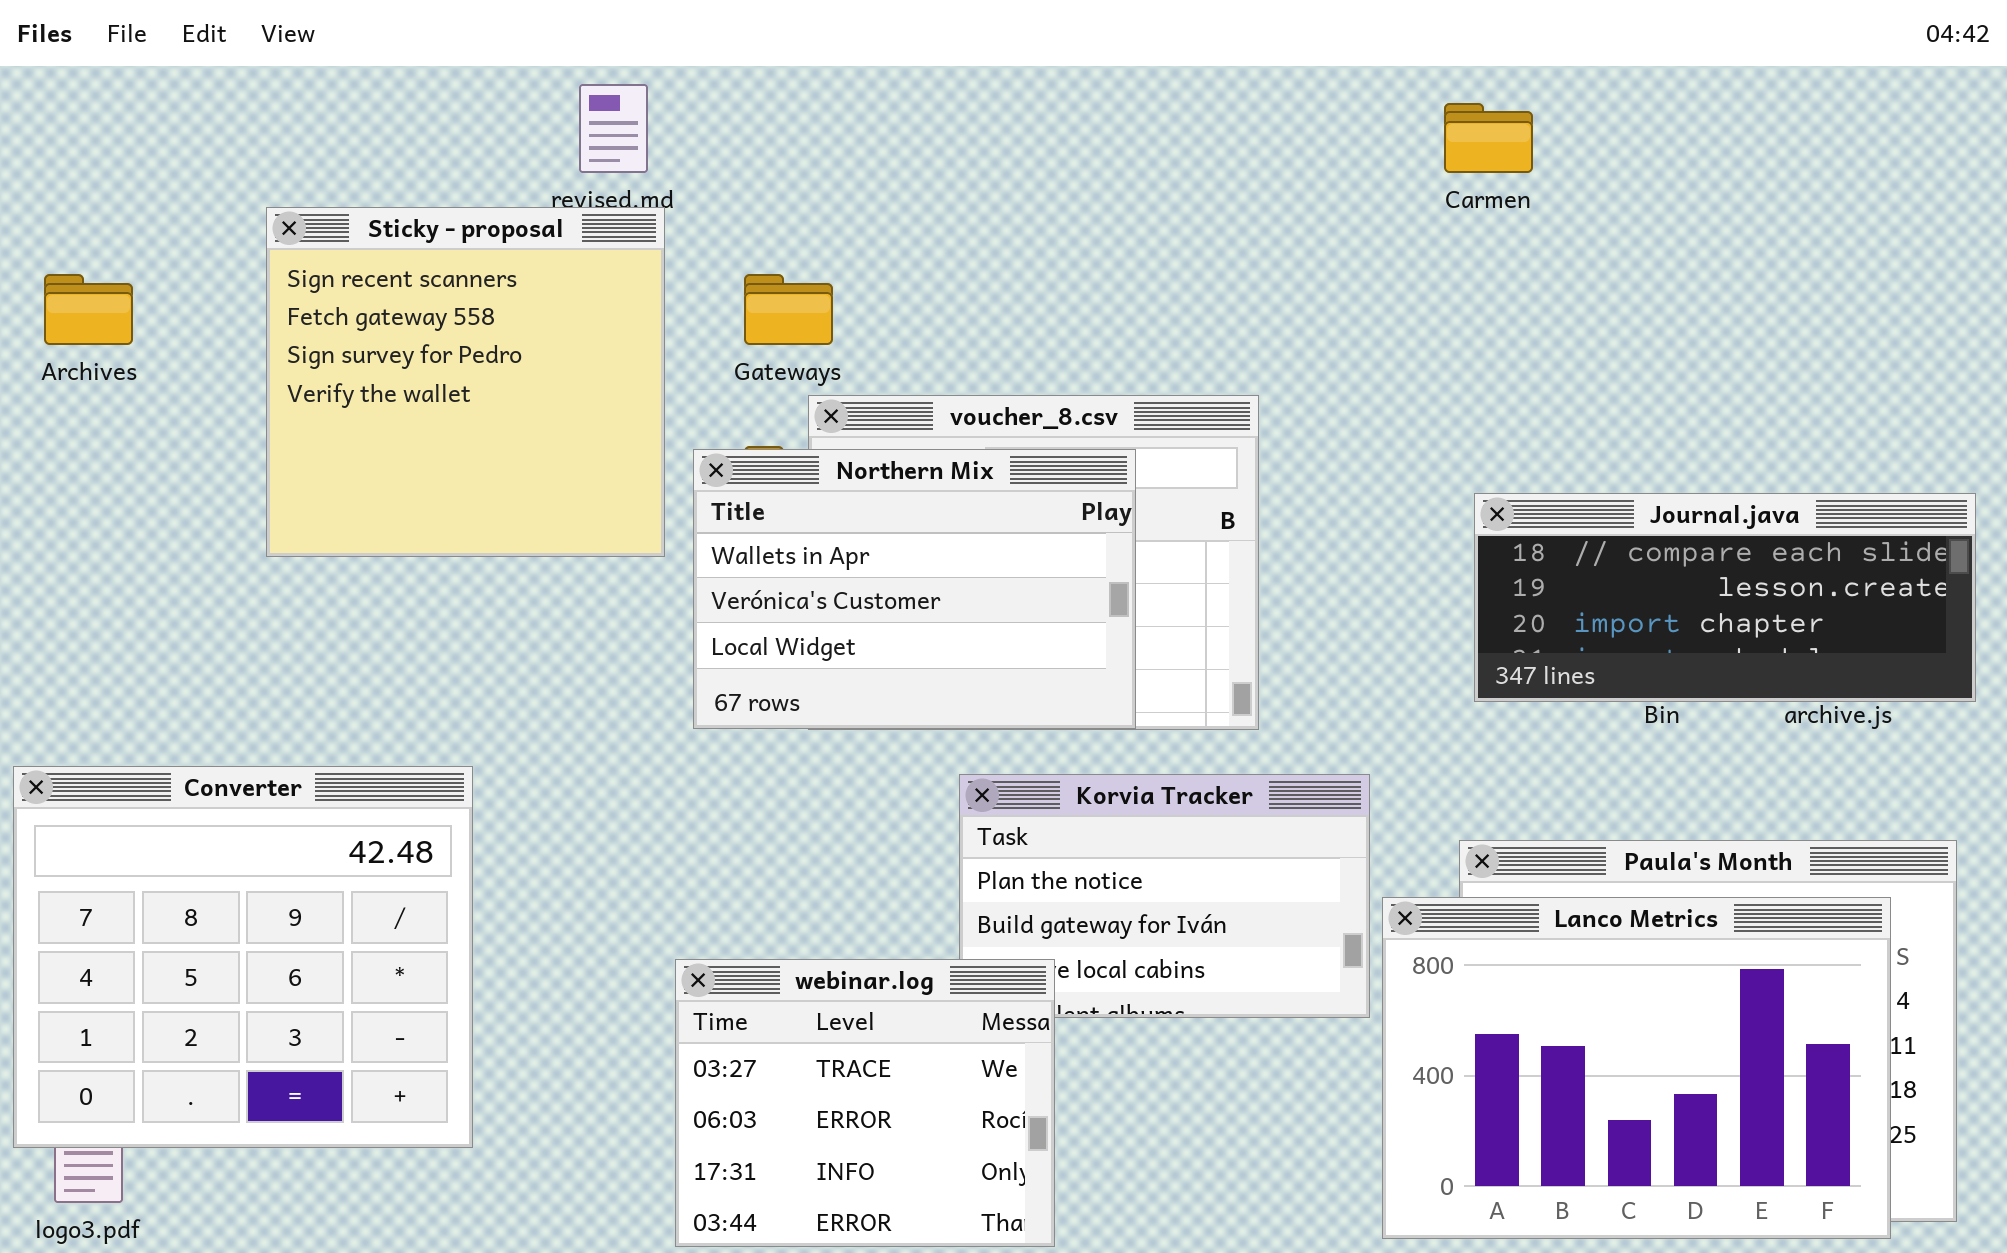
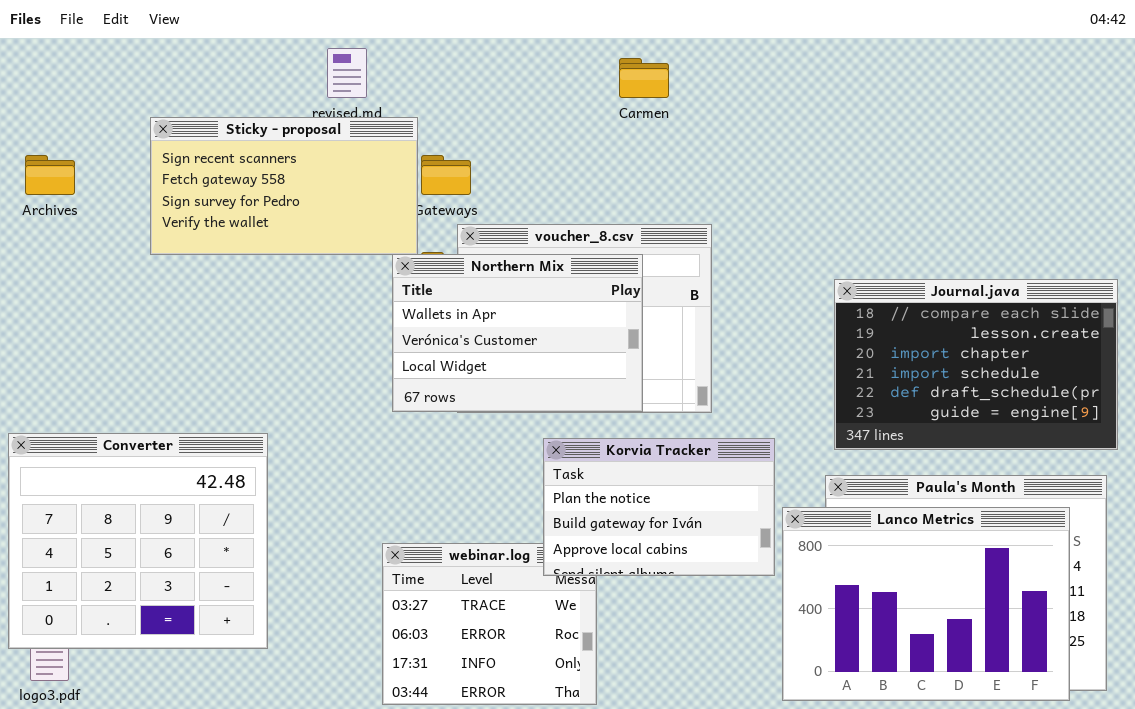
Carmen: [1444,103,1533,173] -> [619,58,669,98], moved
Sticky - proposal: [266,207,665,557] -> [150,117,418,255], resized
Journal.java: [1474,493,1976,702] -> [834,279,1118,450], resized
Korvia Tracker: [959,774,1370,1018] -> [543,438,775,576], raised

